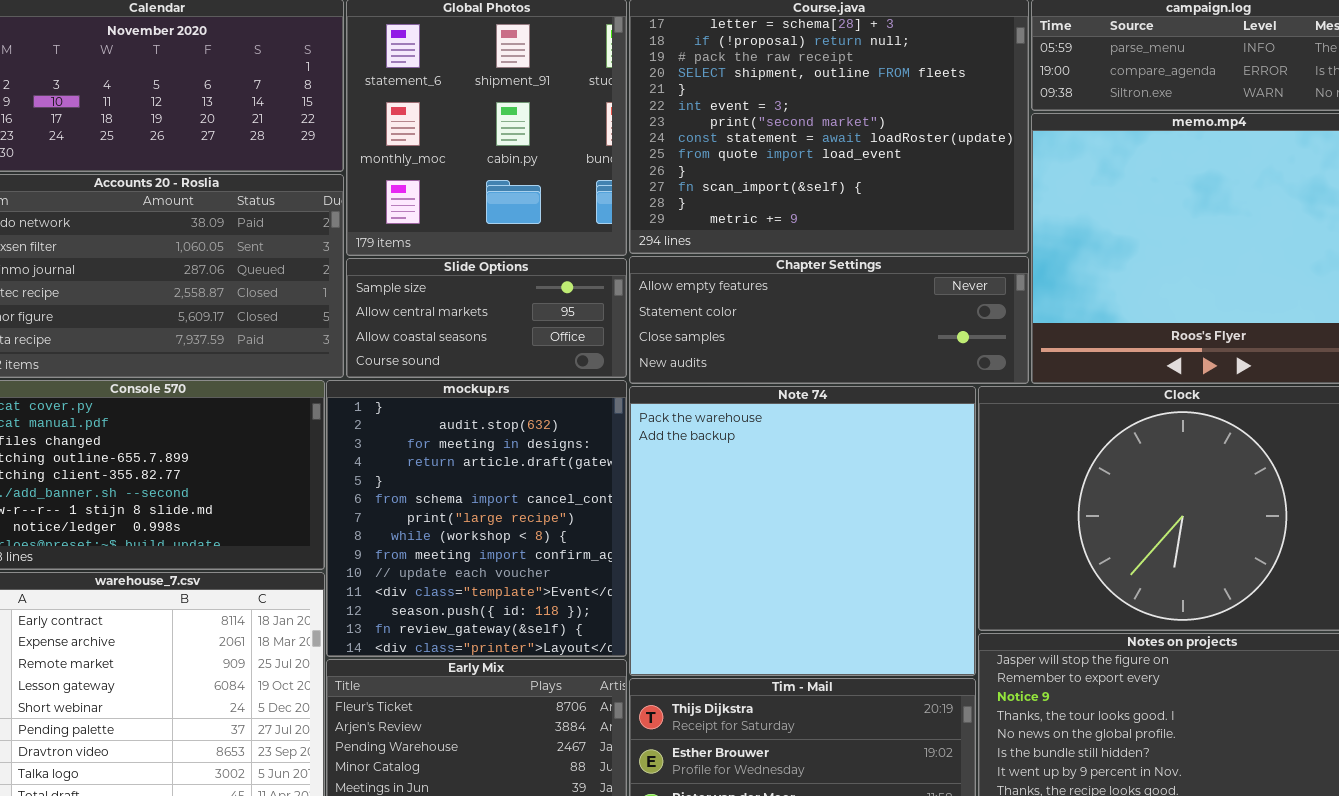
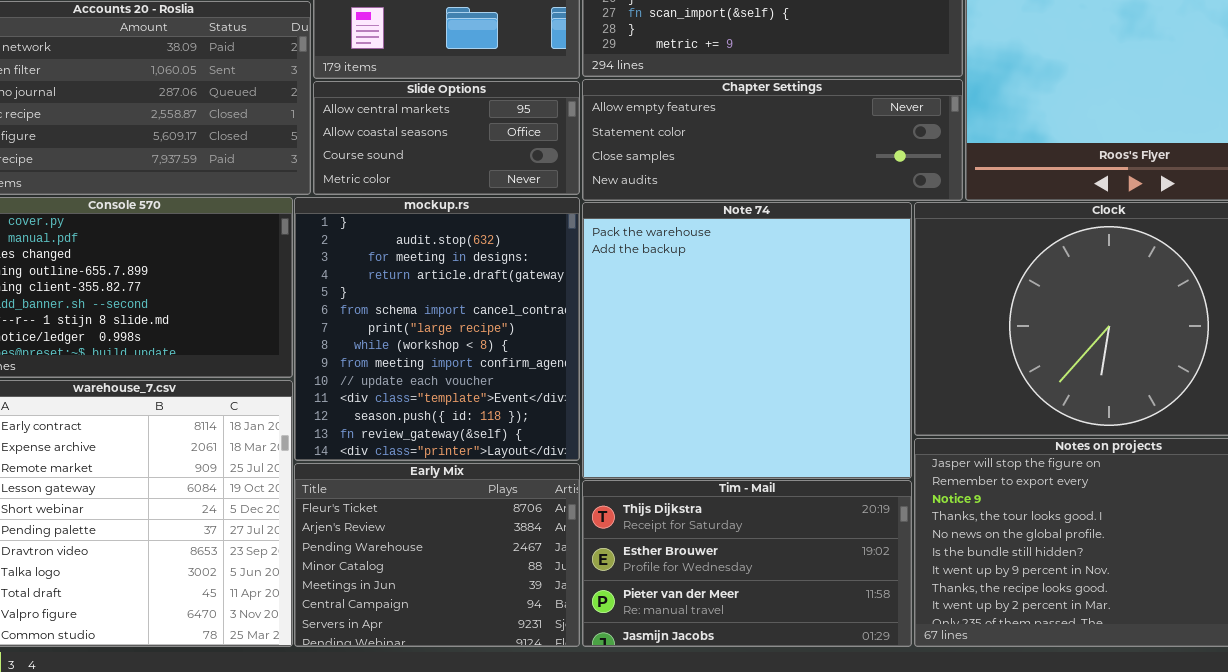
Slide Options: [346,258,627,378] -> [313,81,580,195], scrolled down 1 row

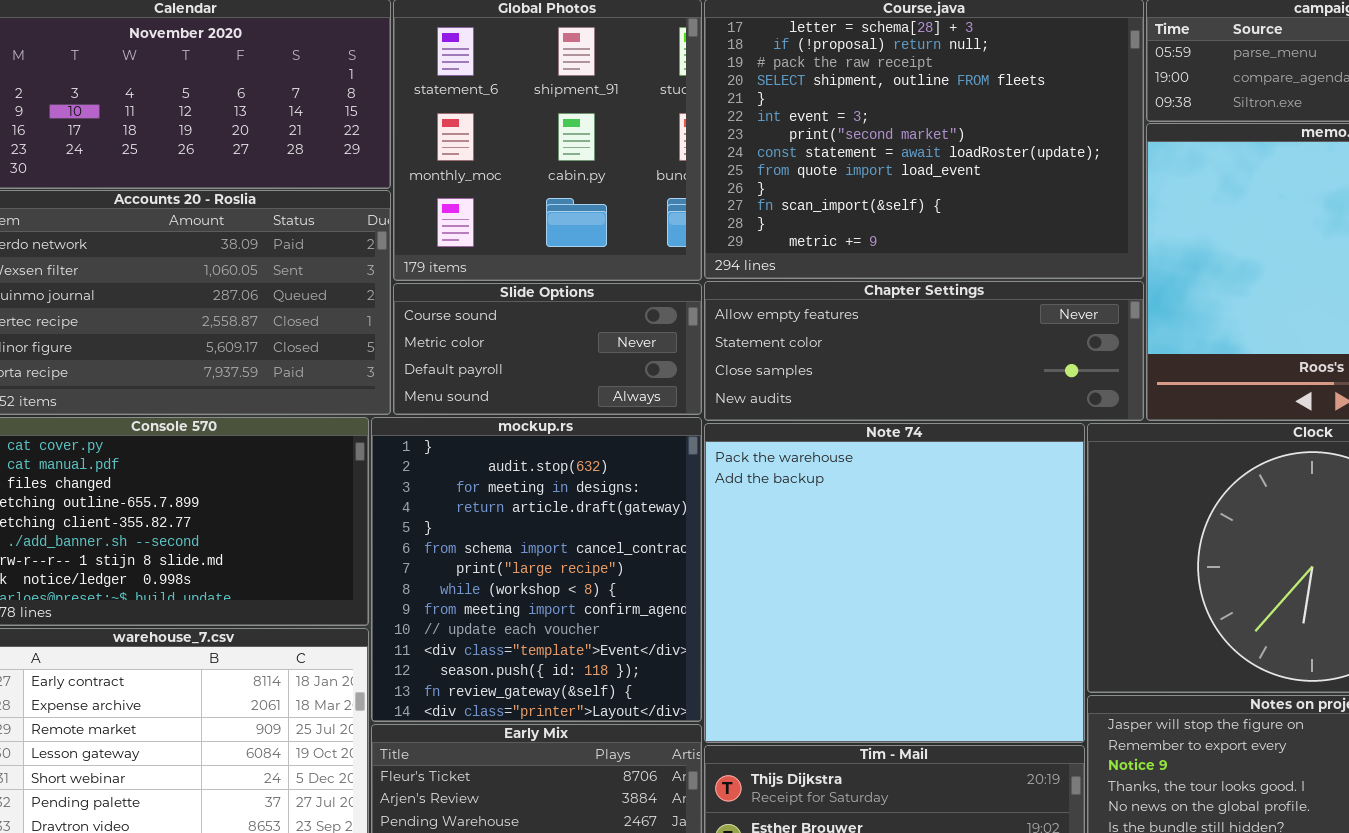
Slide Options: [313,81,580,195] -> [393,283,702,415], scrolled down 2 rows

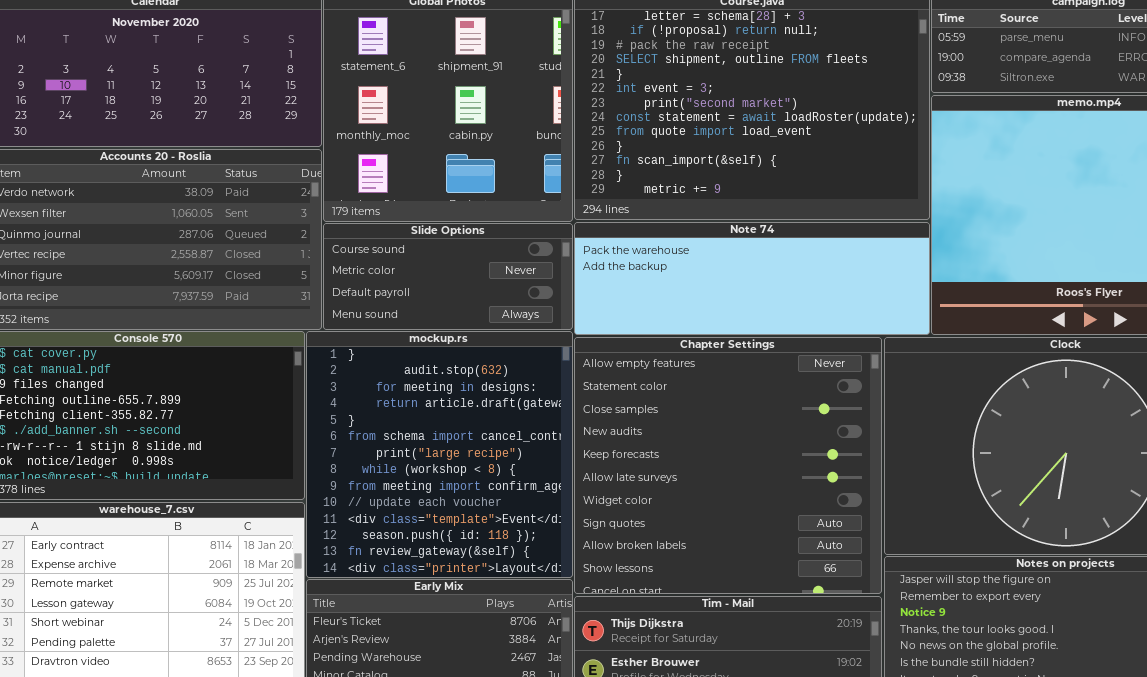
Chapter Settings: [704,281,1144,421] -> [574,337,882,594], moved, resized
Note 74: [704,423,1085,743] -> [574,222,930,335], moved, resized

